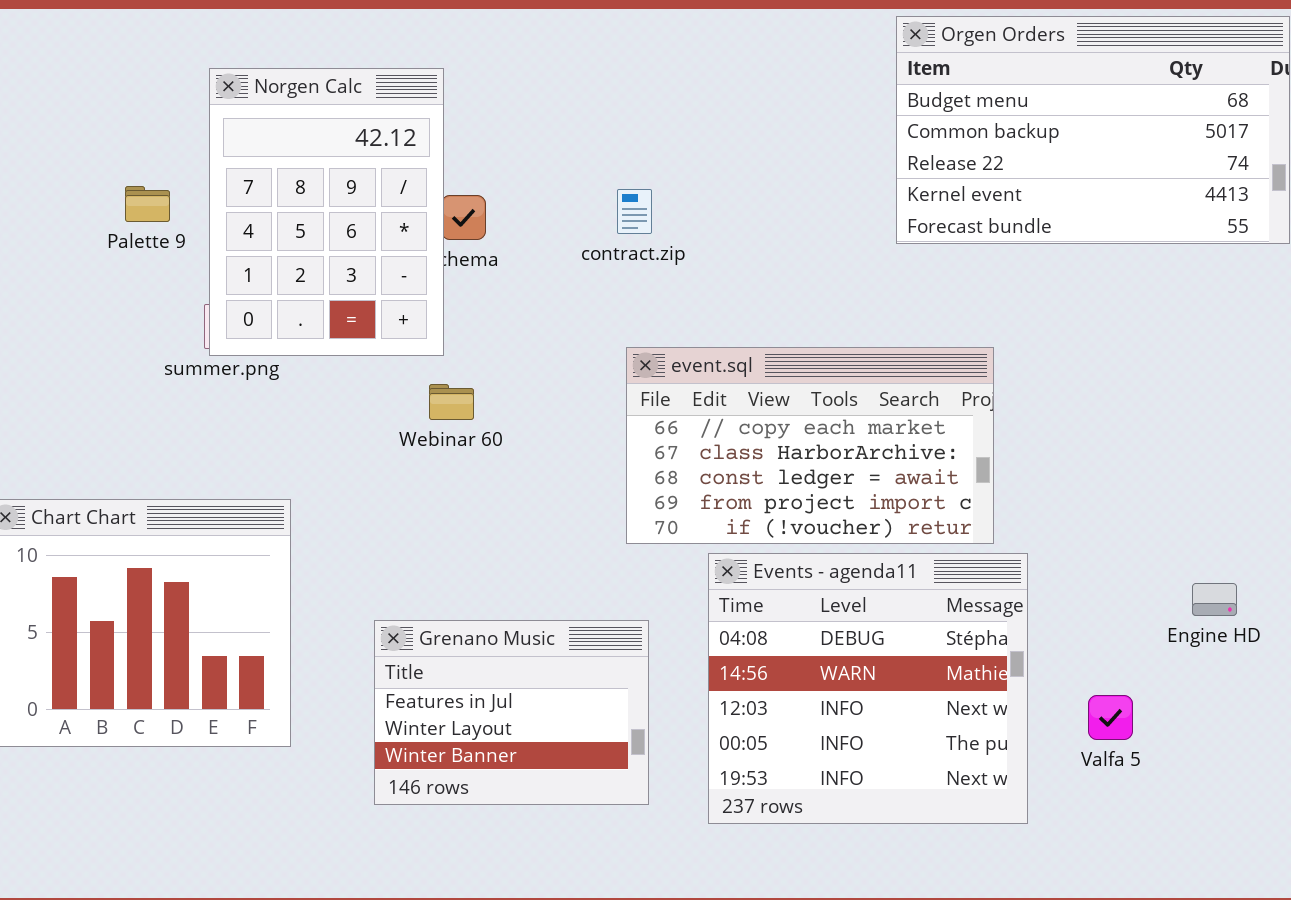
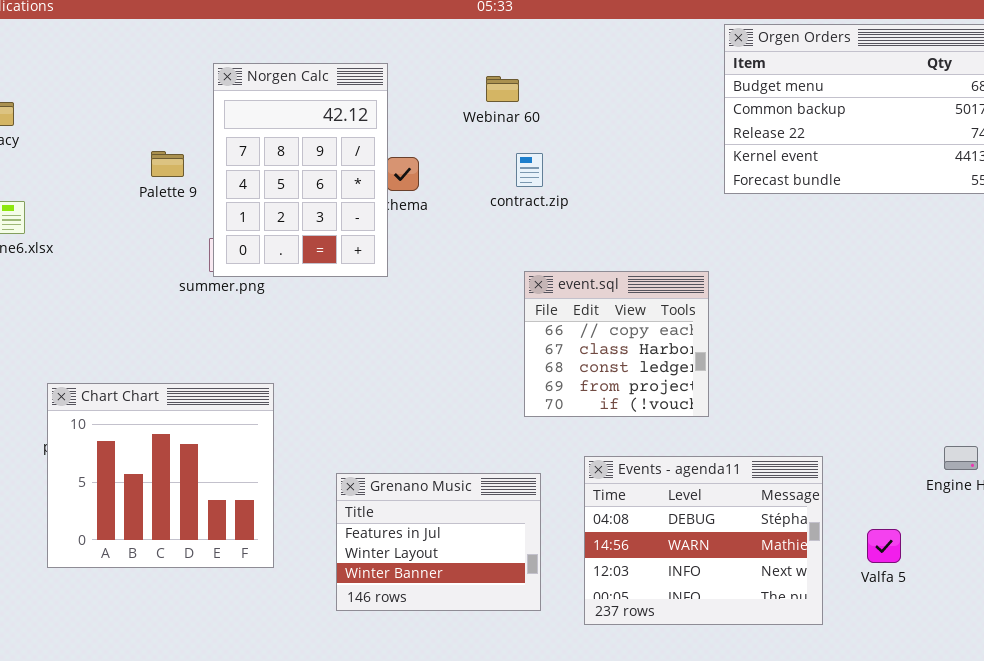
event.sql: [626,347,994,544] -> [524,271,709,417], resized
Webinar 60: [429,384,474,420] -> [486,76,519,102], moved
Events - agenda11: [708,553,1028,824] -> [584,456,823,625], resized

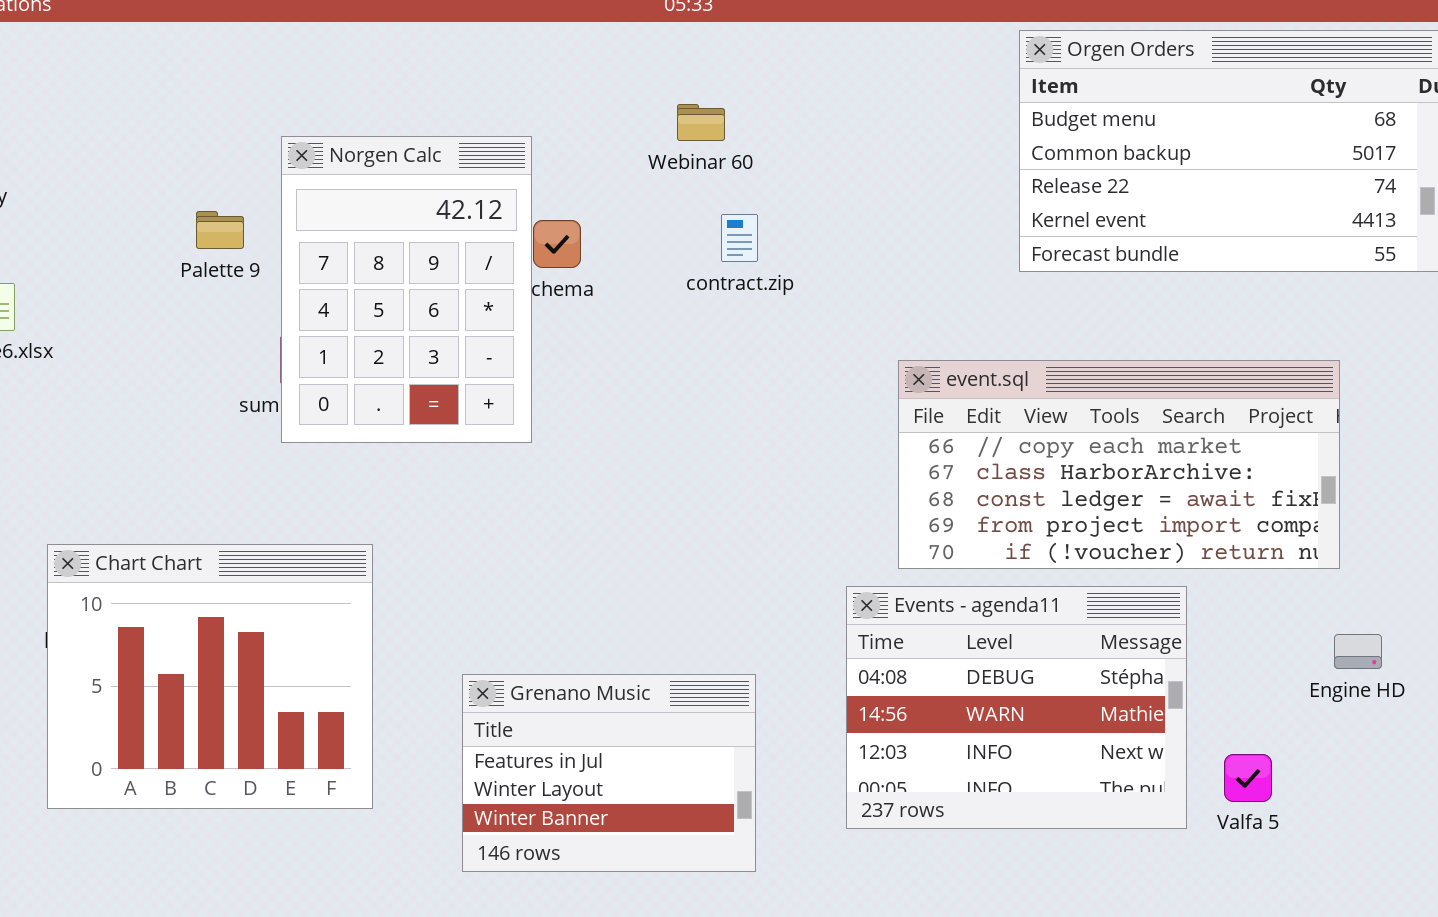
Norgen Calc: [213,63,388,277] -> [281,136,532,443], moved
event.sql: [524,271,709,417] -> [898,360,1340,569], moved, resized
Events - agenda11: [584,456,823,625] -> [846,586,1187,829], moved

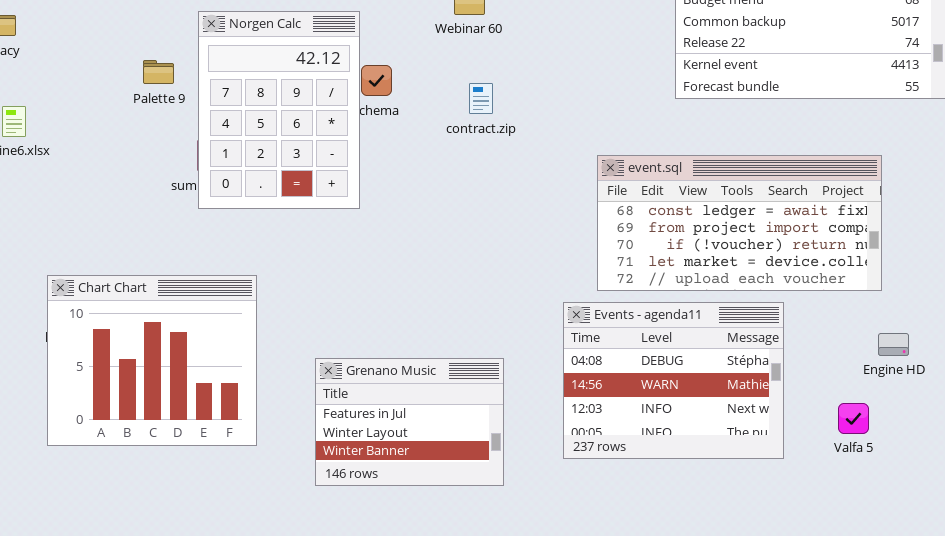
contract.zip: [721,214,758,262] -> [469,83,493,114], moved
event.sql: [898,360,1340,569] -> [597,155,882,291], scrolled down 2 rows
Valfa 5: [1224,754,1272,802] -> [838,403,869,434], moved

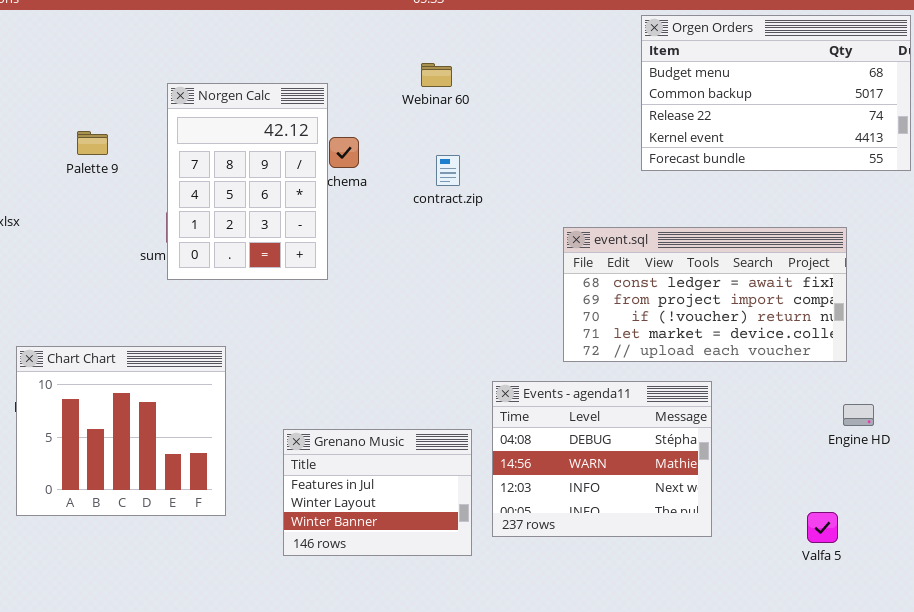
Palette 9: [143,60,174,84] -> [77,131,108,155], moved
Events - agenda11: [563,302,784,459] -> [492,381,712,537], moved
Valfa 5: [838,403,869,434] -> [807,512,838,543], moved

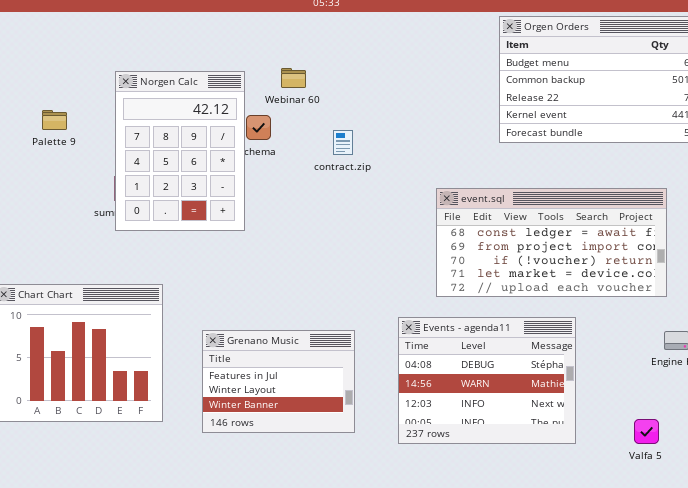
Webinar 60: [421,63,452,87] -> [281,68,306,88], moved
Events - agenda11: [492,381,712,537] -> [398,317,576,444], moved
Grenano Music: [283,429,472,556] -> [202,330,355,433], moved

